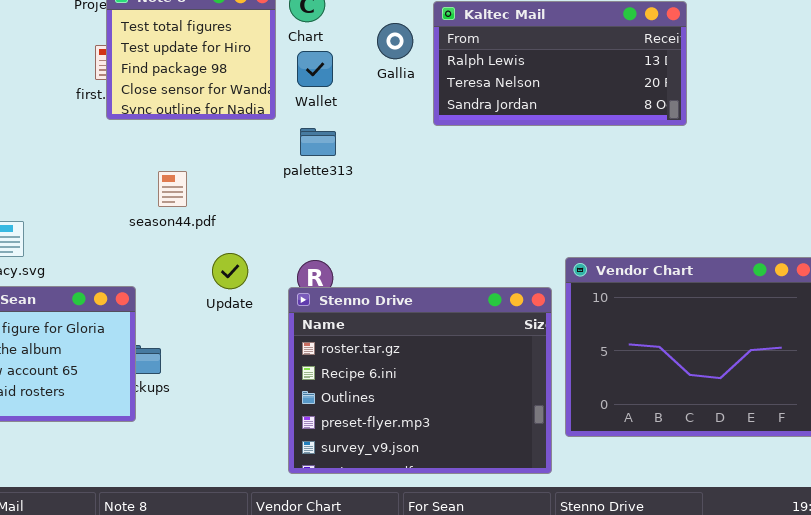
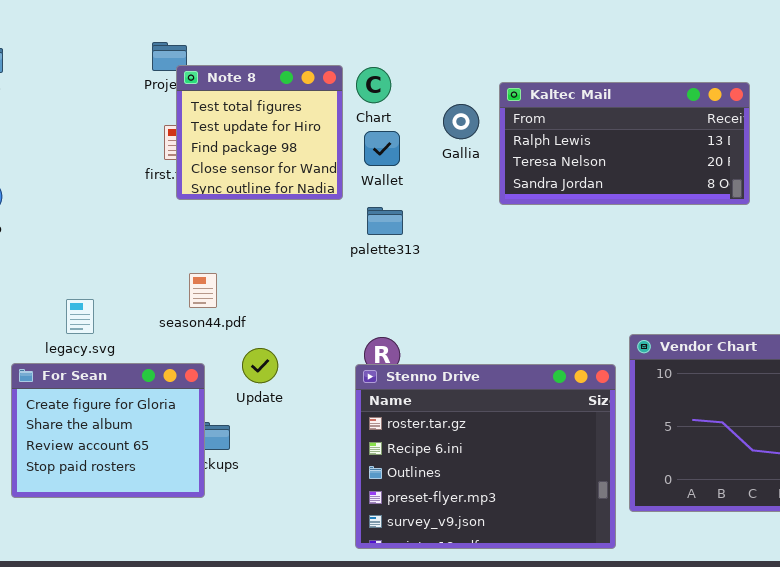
season44.pdf: [158,171,187,207] -> [189,273,217,308], moved
Update: [212,253,248,289] -> [242,348,278,383], moved

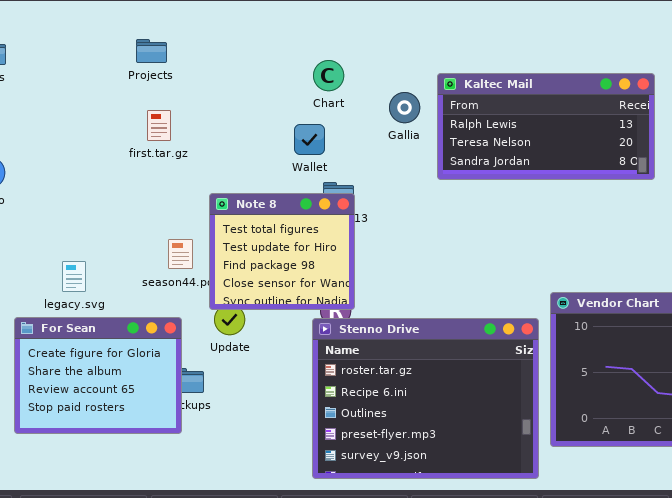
Note 8: [176,65,343,200] -> [209,193,355,310], moved
Wallet: [364,131,400,166] -> [294,124,325,155], moved

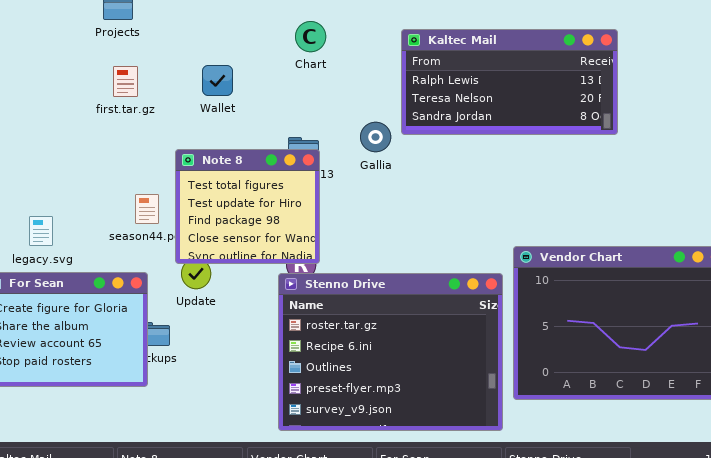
Chart: [313,60,344,91] -> [295,21,326,52], moved
Gallia: [389,92,420,123] -> [360,122,391,152], moved
Wallet: [294,124,325,155] -> [202,65,233,96], moved

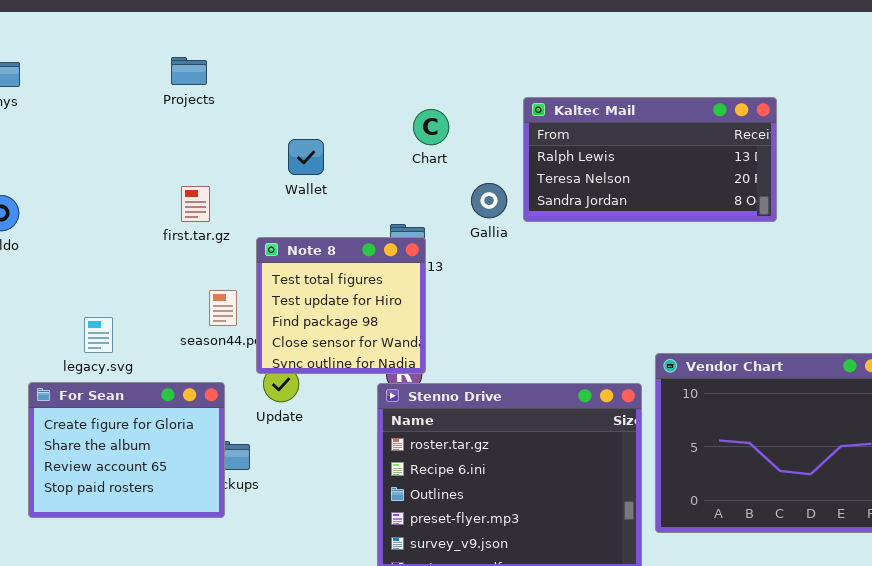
Chart: [295,21,326,52] -> [413,109,449,145], moved
first.tar.gz: [113,66,138,97] -> [181,186,210,222], moved
Gallia: [360,122,391,152] -> [471,183,507,218], moved

